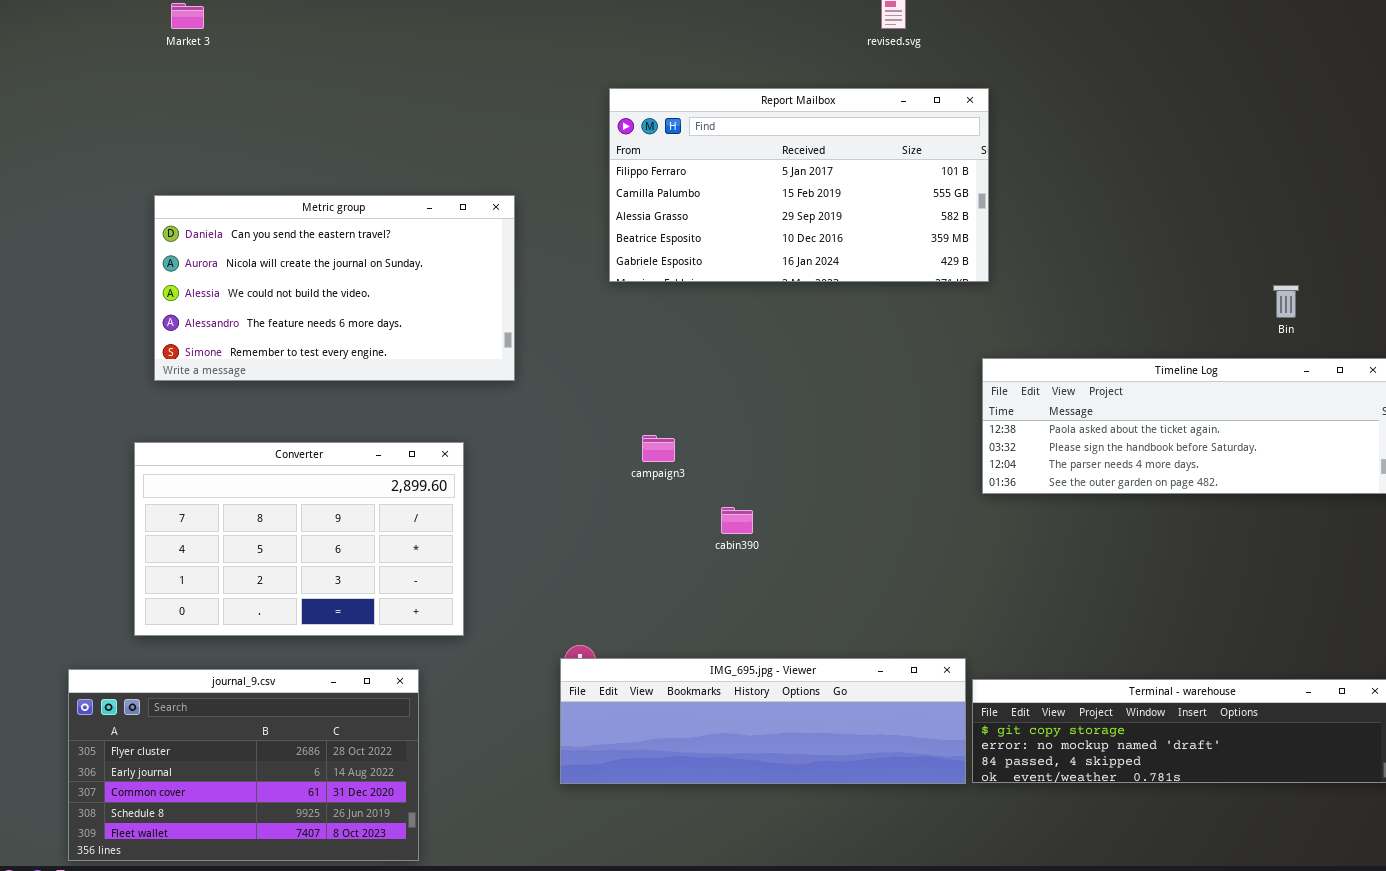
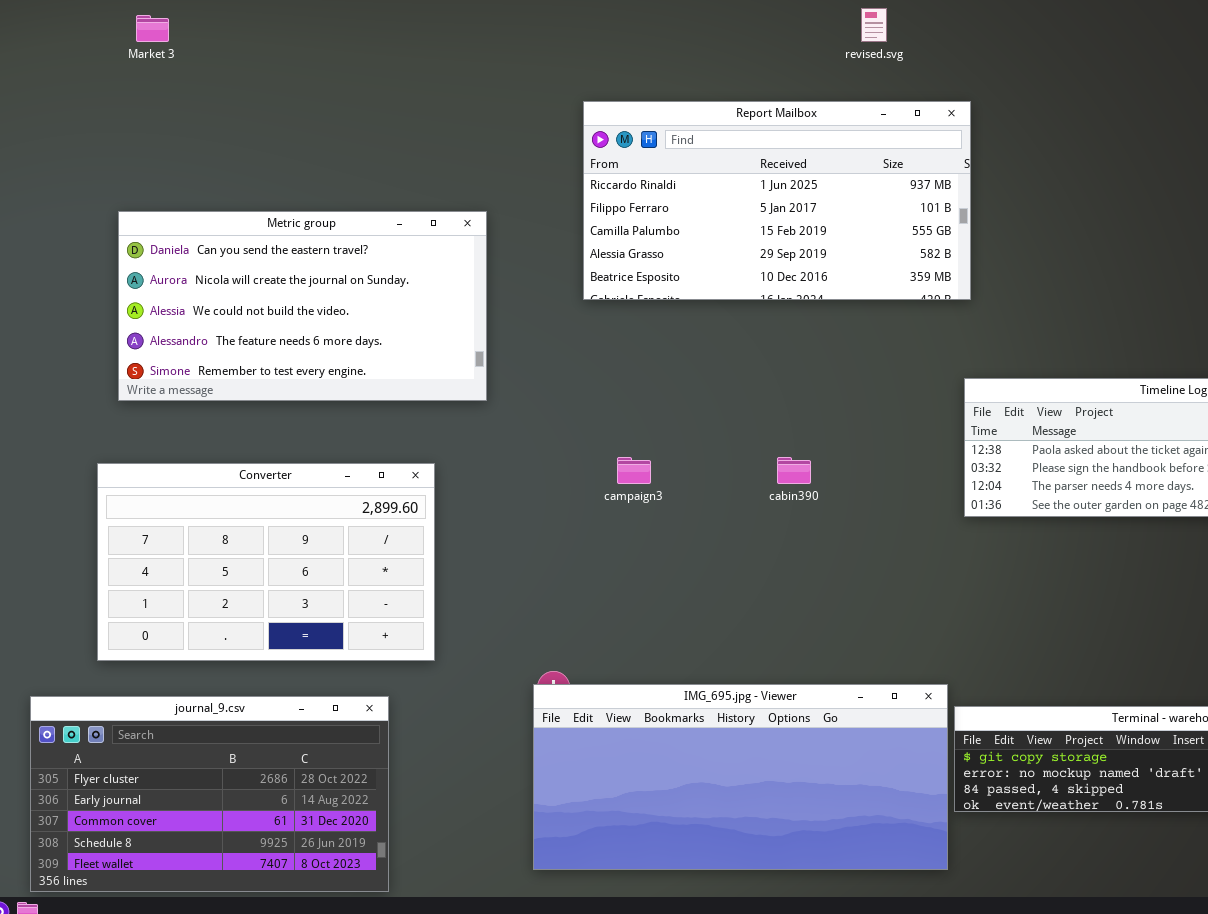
Report Mailbox: [609,88,989,282] -> [583,101,971,300], scrolled up 1 row
cabin390: [721,507,753,534] -> [777,457,811,484], moved
IMG_695.jpg - Viewer: [560,658,966,784] -> [533,684,948,870], resized

